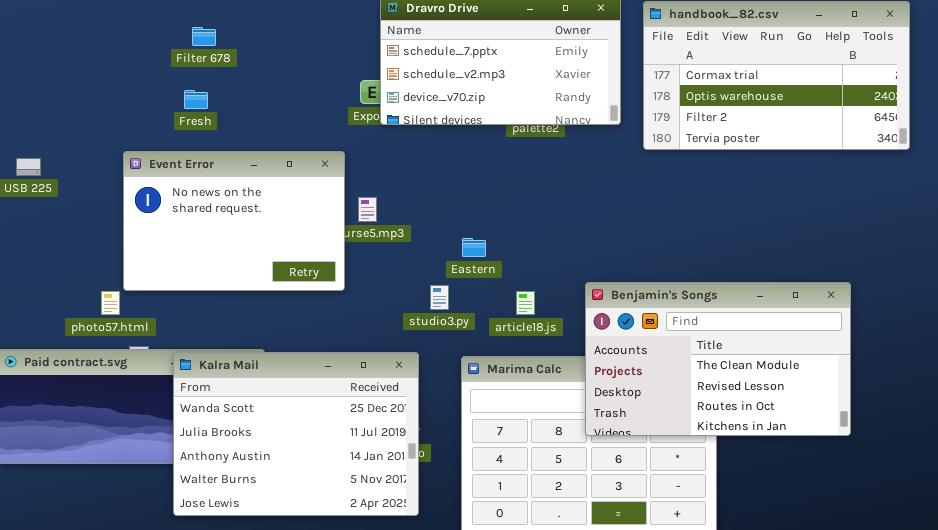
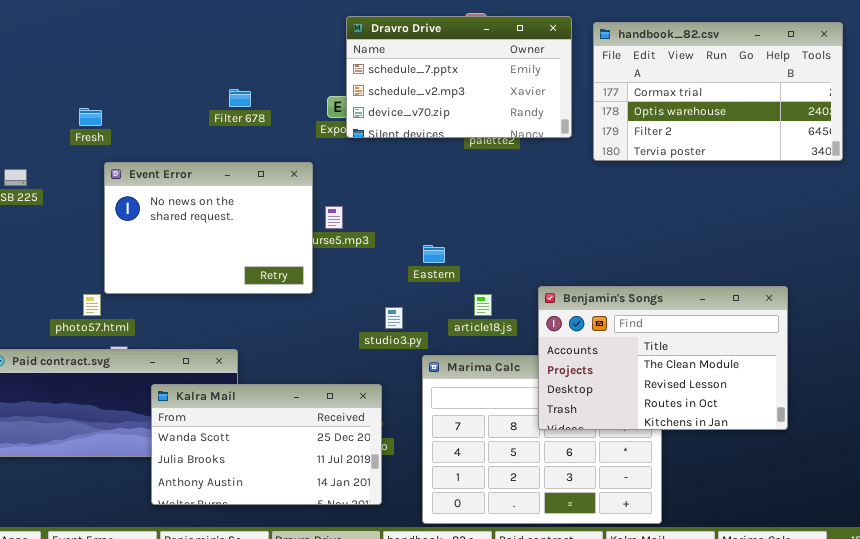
Filter 678: [192,27,216,46] -> [229,89,251,107], moved
Fresh: [184,90,208,109] -> [79,108,102,126], moved
studio3.py: [430,285,449,310] -> [385,307,403,329], moved
Kalra Mail: [173,352,419,516] -> [151,384,382,505], resized

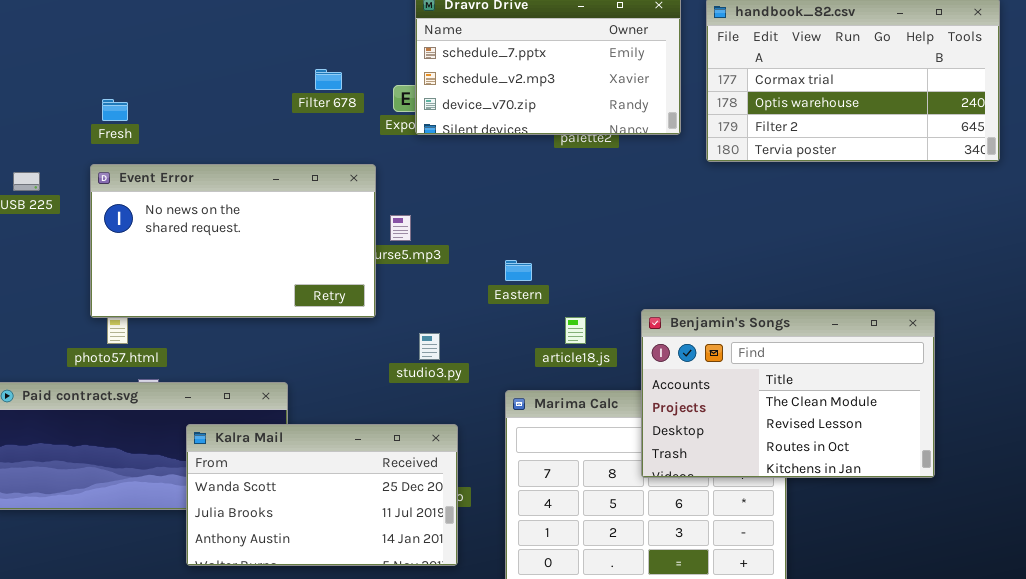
Filter 678: [229,89,251,107] -> [315,69,342,90], moved
Event Error: [104,162,313,294] -> [90,164,376,318], resized
studio3.py: [385,307,403,329] -> [419,333,440,360], moved

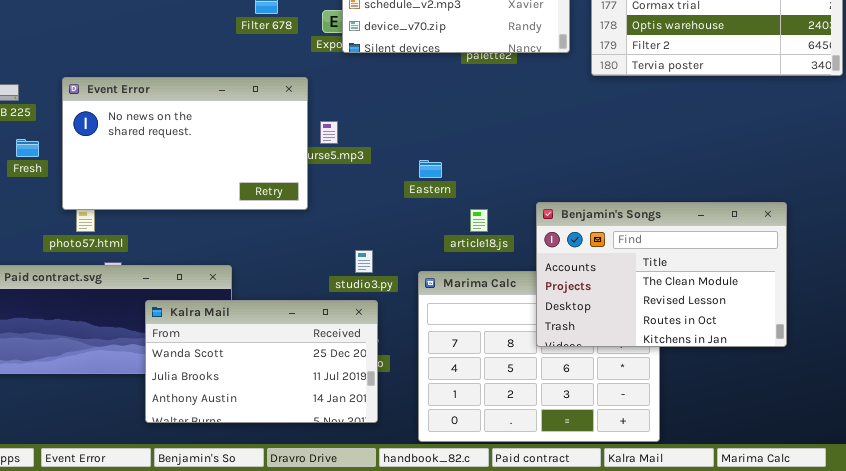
Fresh: [102,99,128,121] -> [16,139,39,157], moved
studio3.py: [419,333,440,360] -> [355,250,373,273], moved

